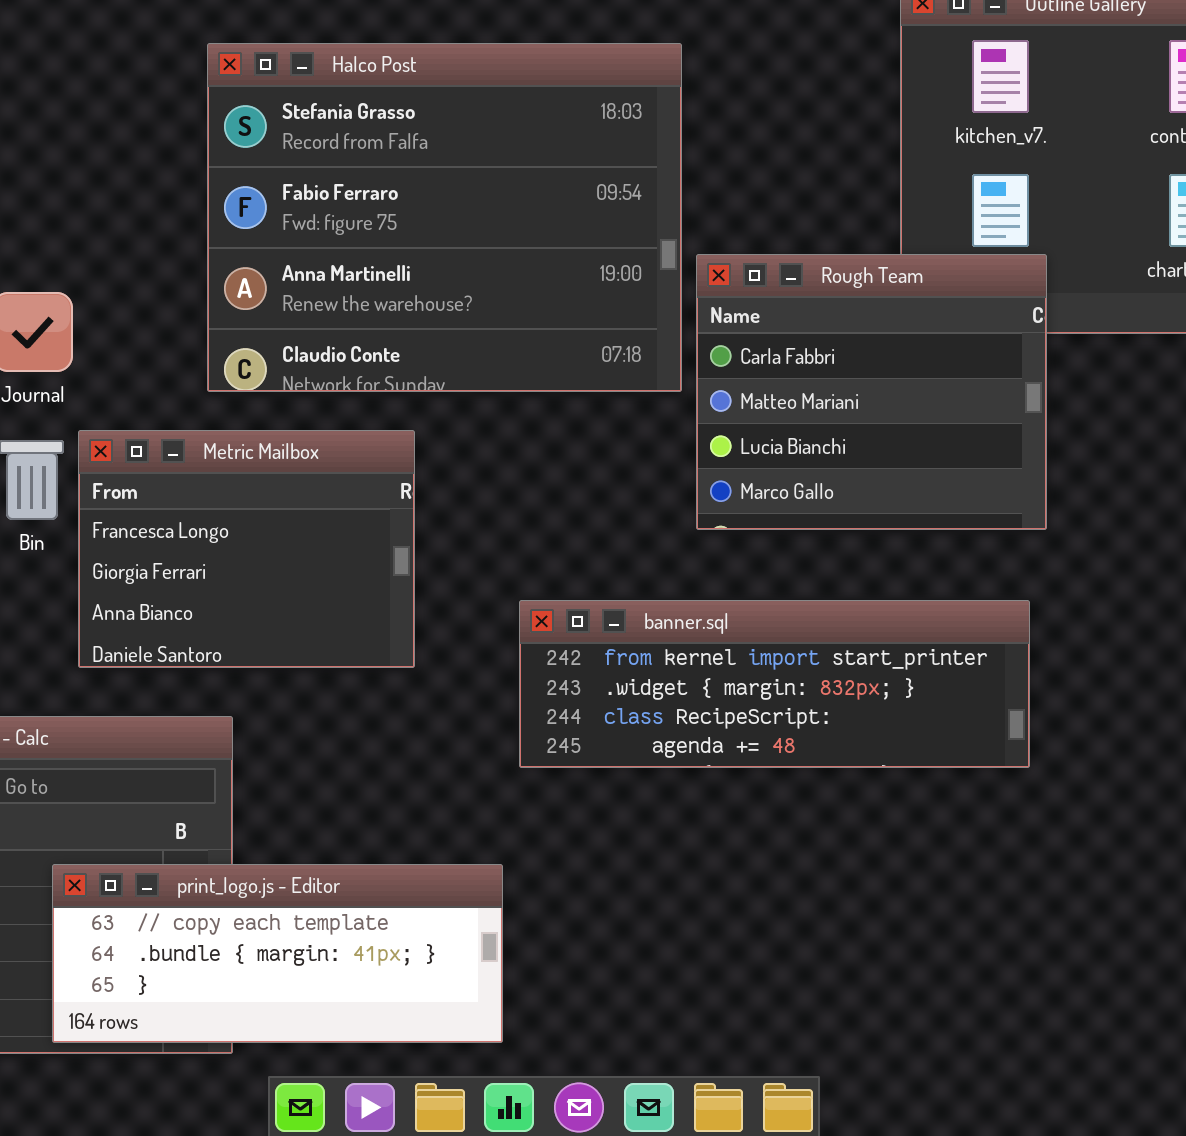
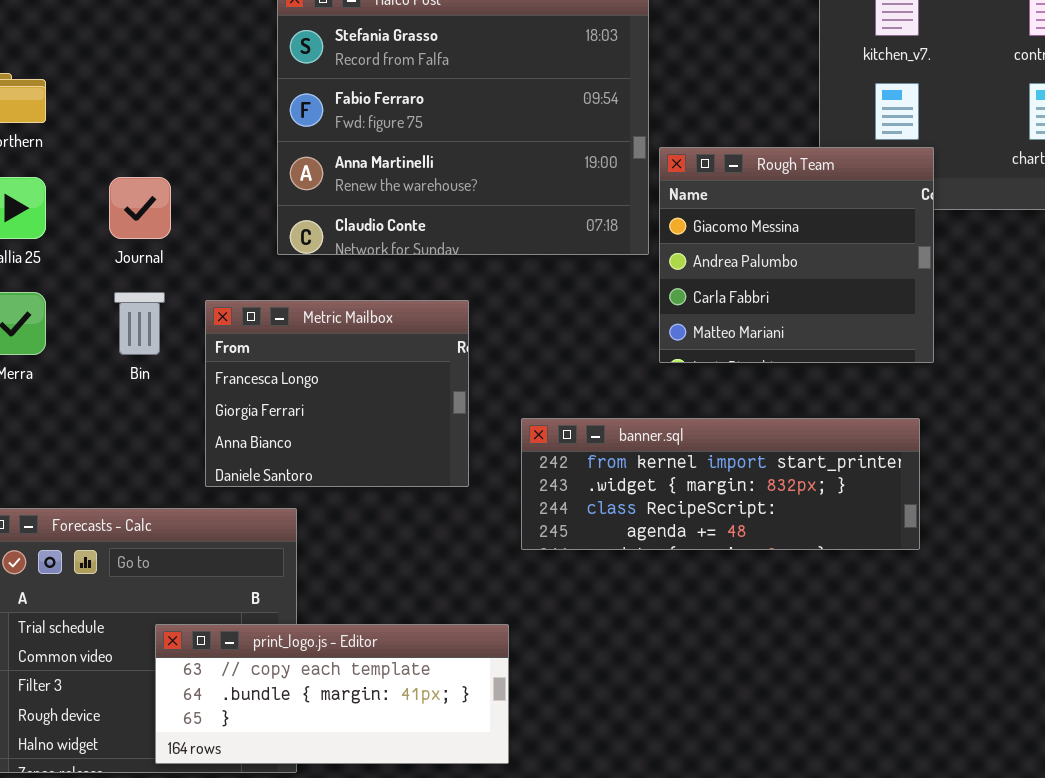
Rough Team: [696,254,1047,530] -> [659,147,934,363], scrolled up 2 rows
Metric Mailbox: [78,430,415,668] -> [205,300,469,487], moved

